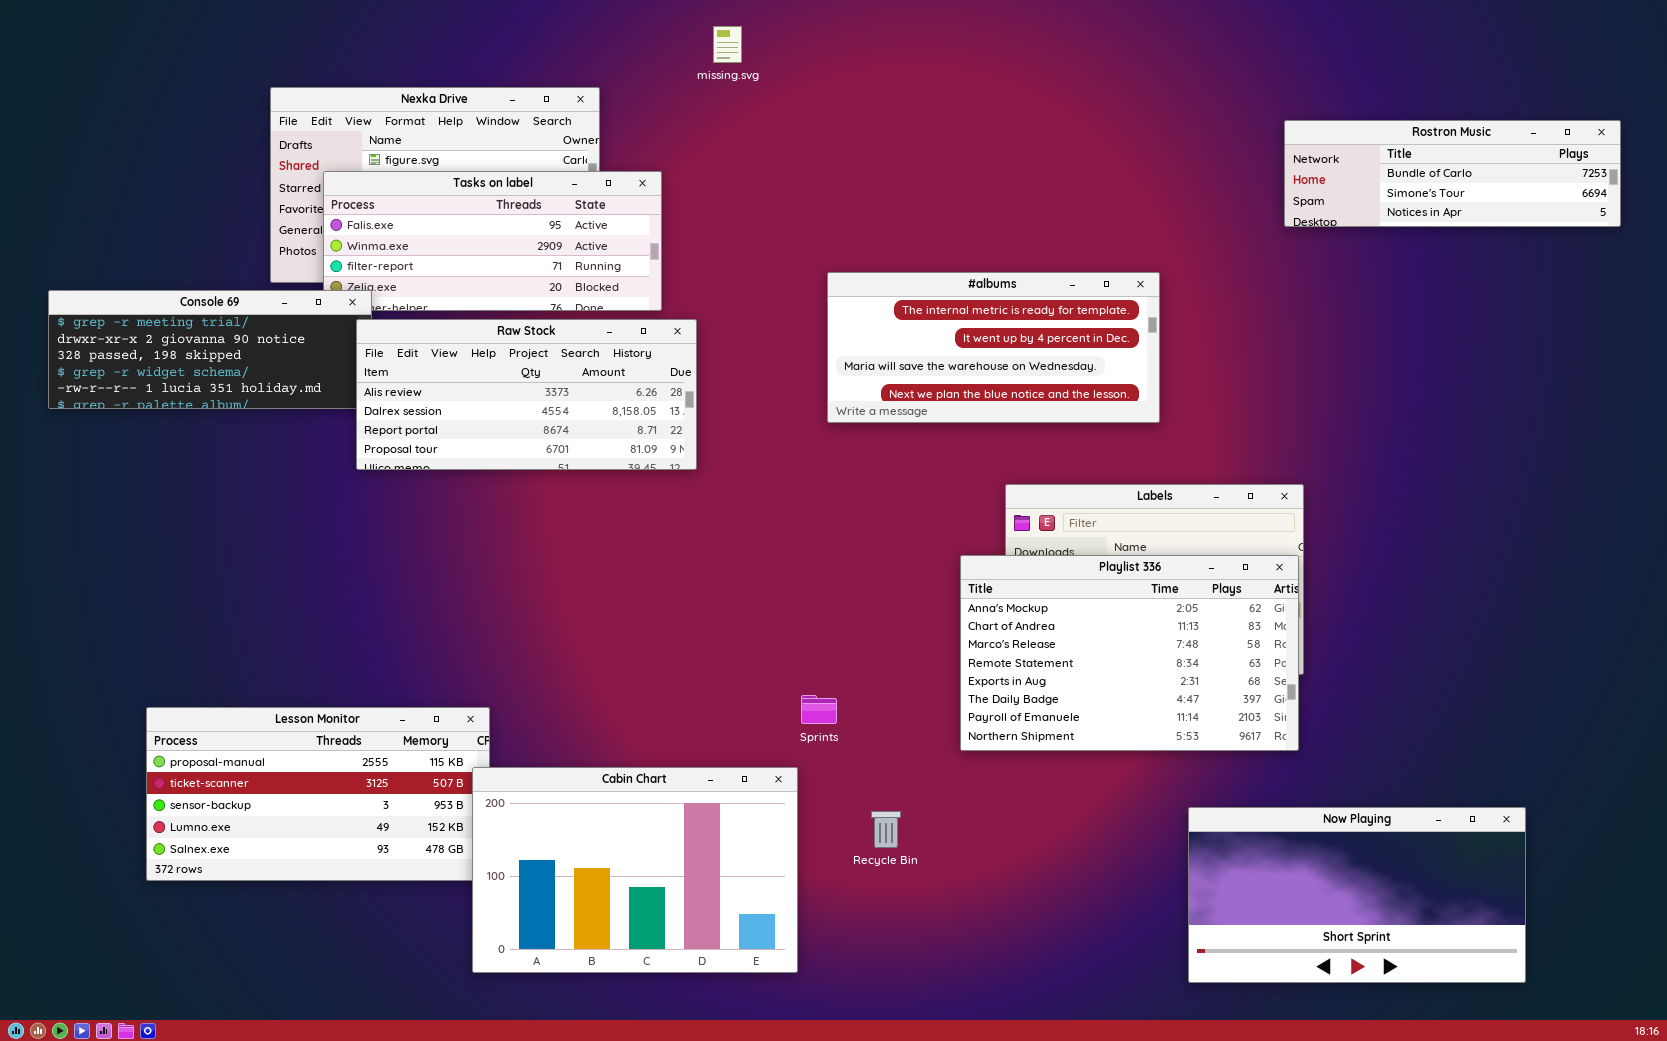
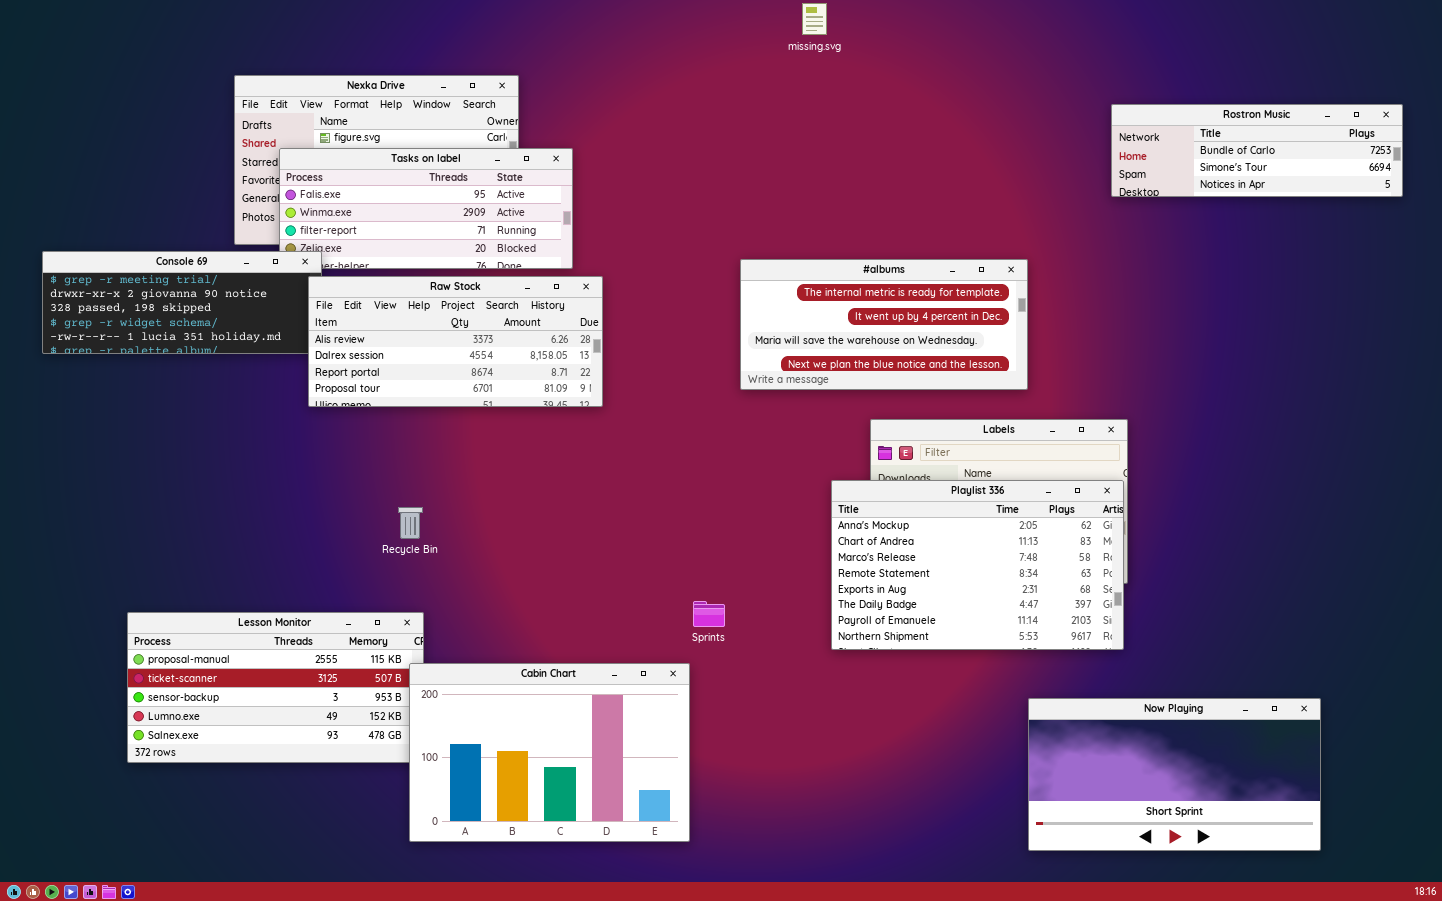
missing.svg: [713,26,742,63] -> [802,3,827,35], moved
#albums: [827,272,1160,423] -> [740,259,1028,390], moved
Recycle Bin: [871,811,901,848] -> [398,507,423,539], moved

